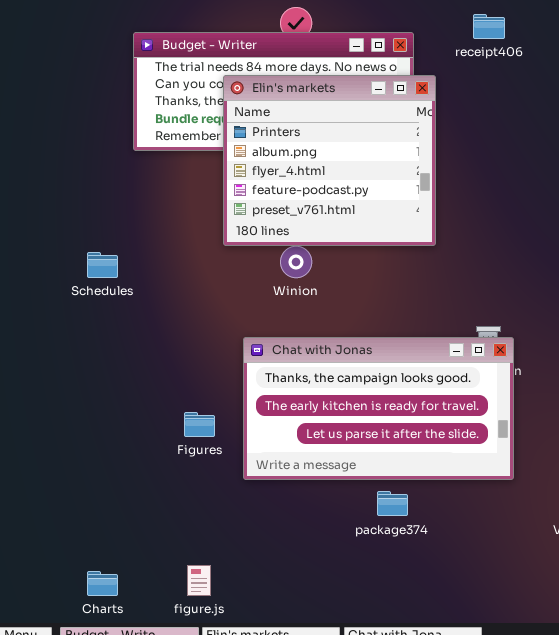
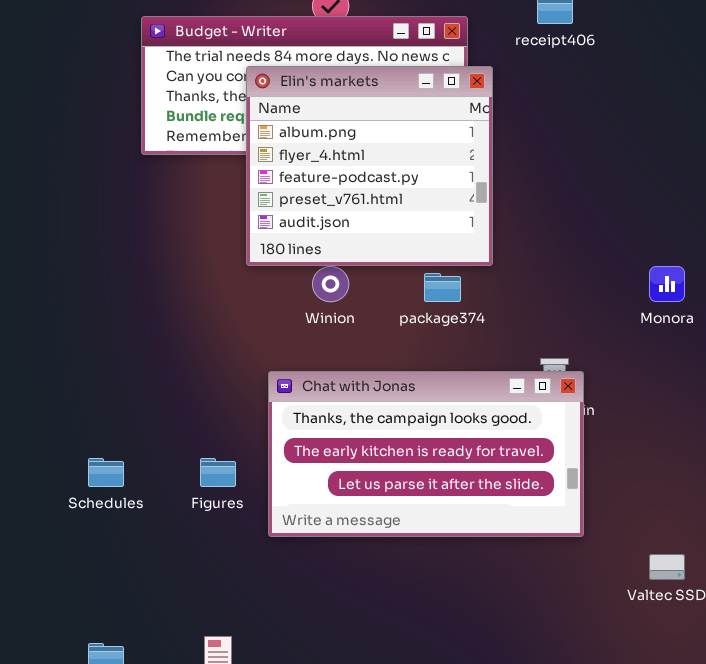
Elin's markets: [223,75,436,246] -> [246,66,493,266], scrolled down 1 row
Schedules: [87,252,118,278] -> [88,458,124,487], moved
package374: [377,491,408,516] -> [424,273,461,302], moved

